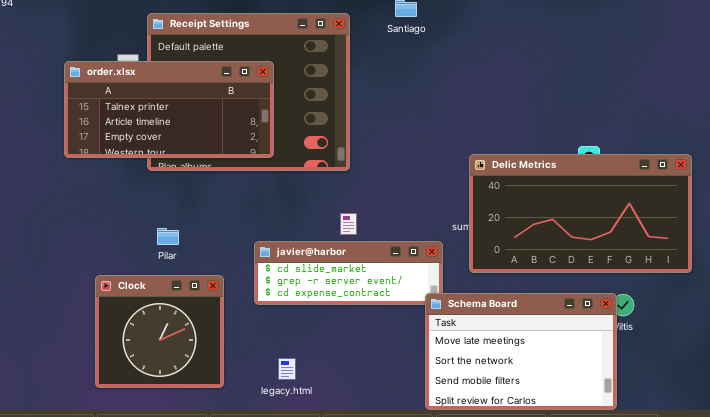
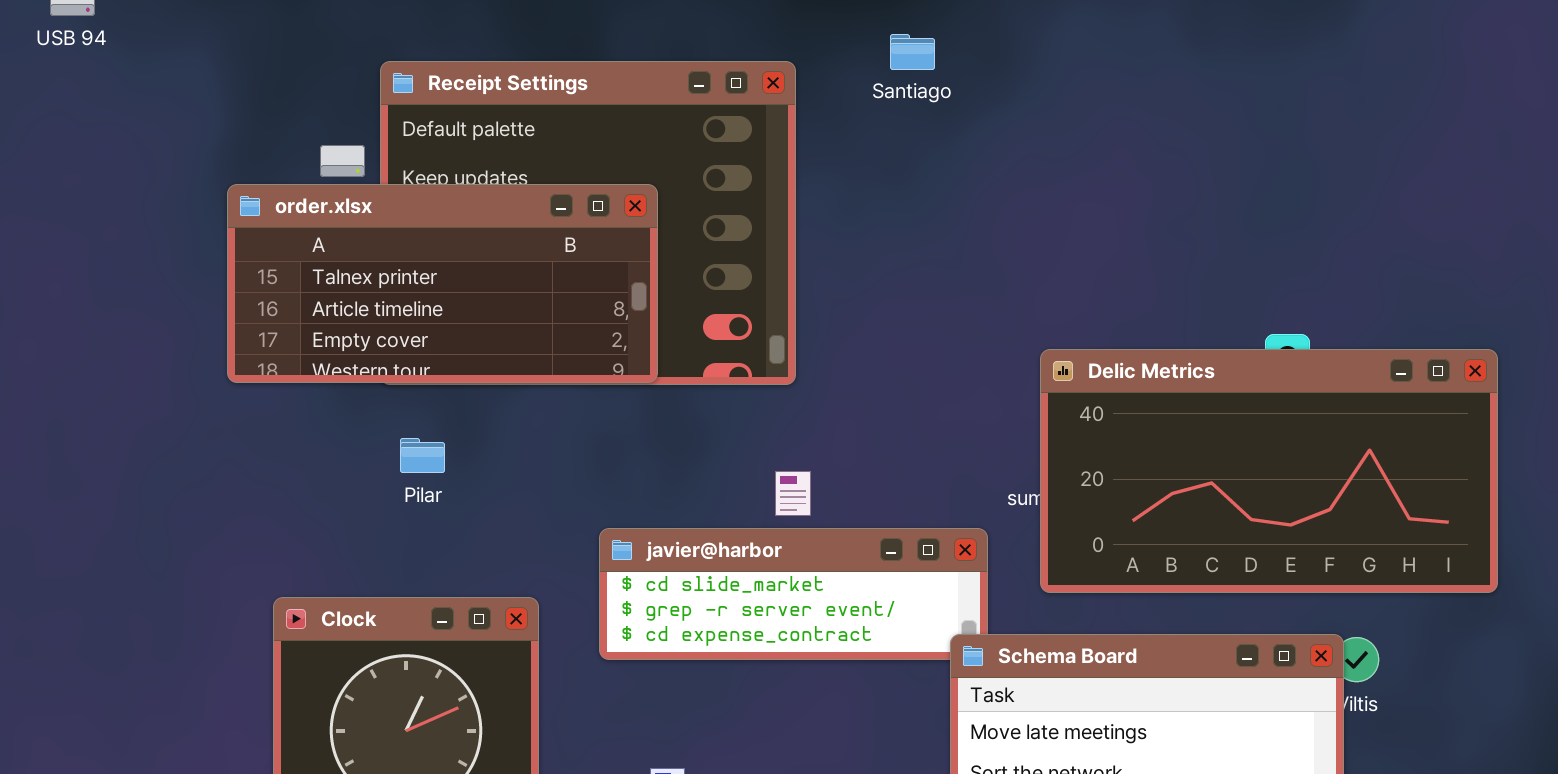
order.xlsx: [64,61,274,158] -> [227,184,658,383], moved
Pilar: [157,228,179,245] -> [400,438,445,473], moved

